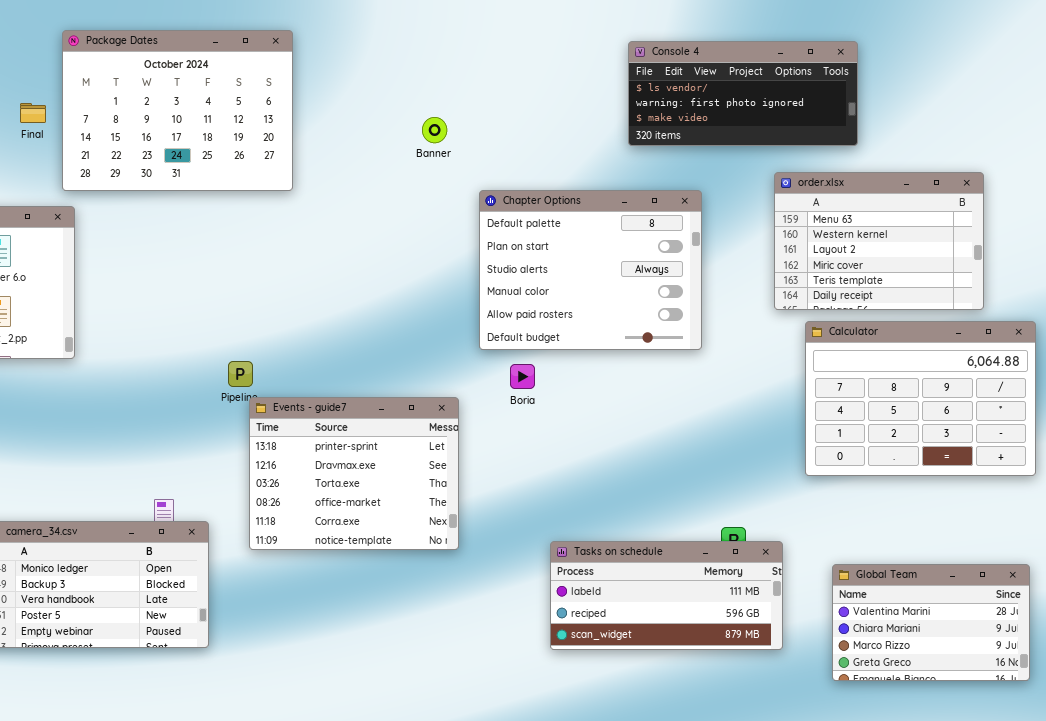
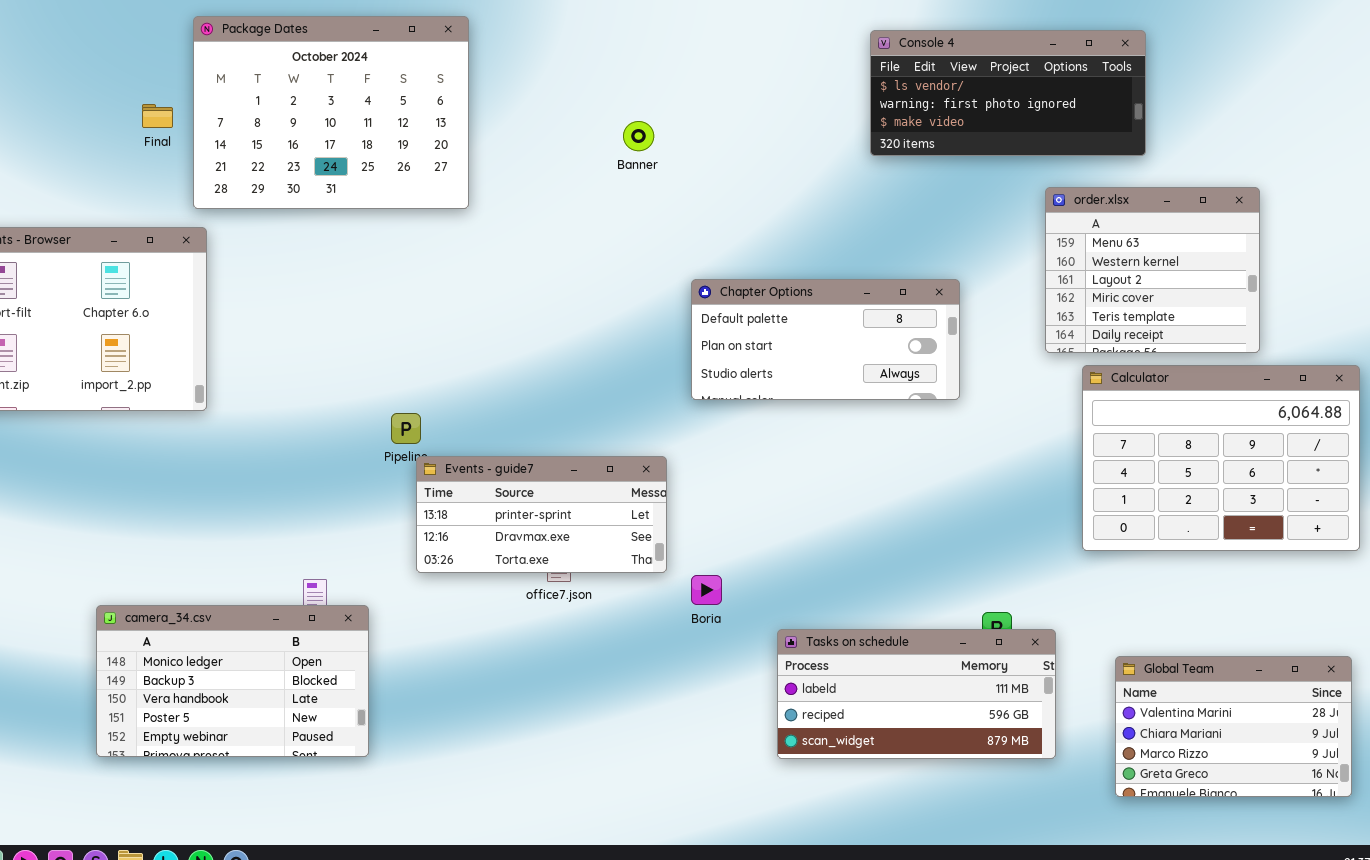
order.xlsx: [774,172,984,310] -> [1045,187,1260,353], resized
Chapter Options: [479,190,702,350] -> [691,279,960,400], resized
Boria: [510,364,535,389] -> [691,575,722,605], moved
Events - guide7: [249,397,459,550] -> [416,456,667,573], resized

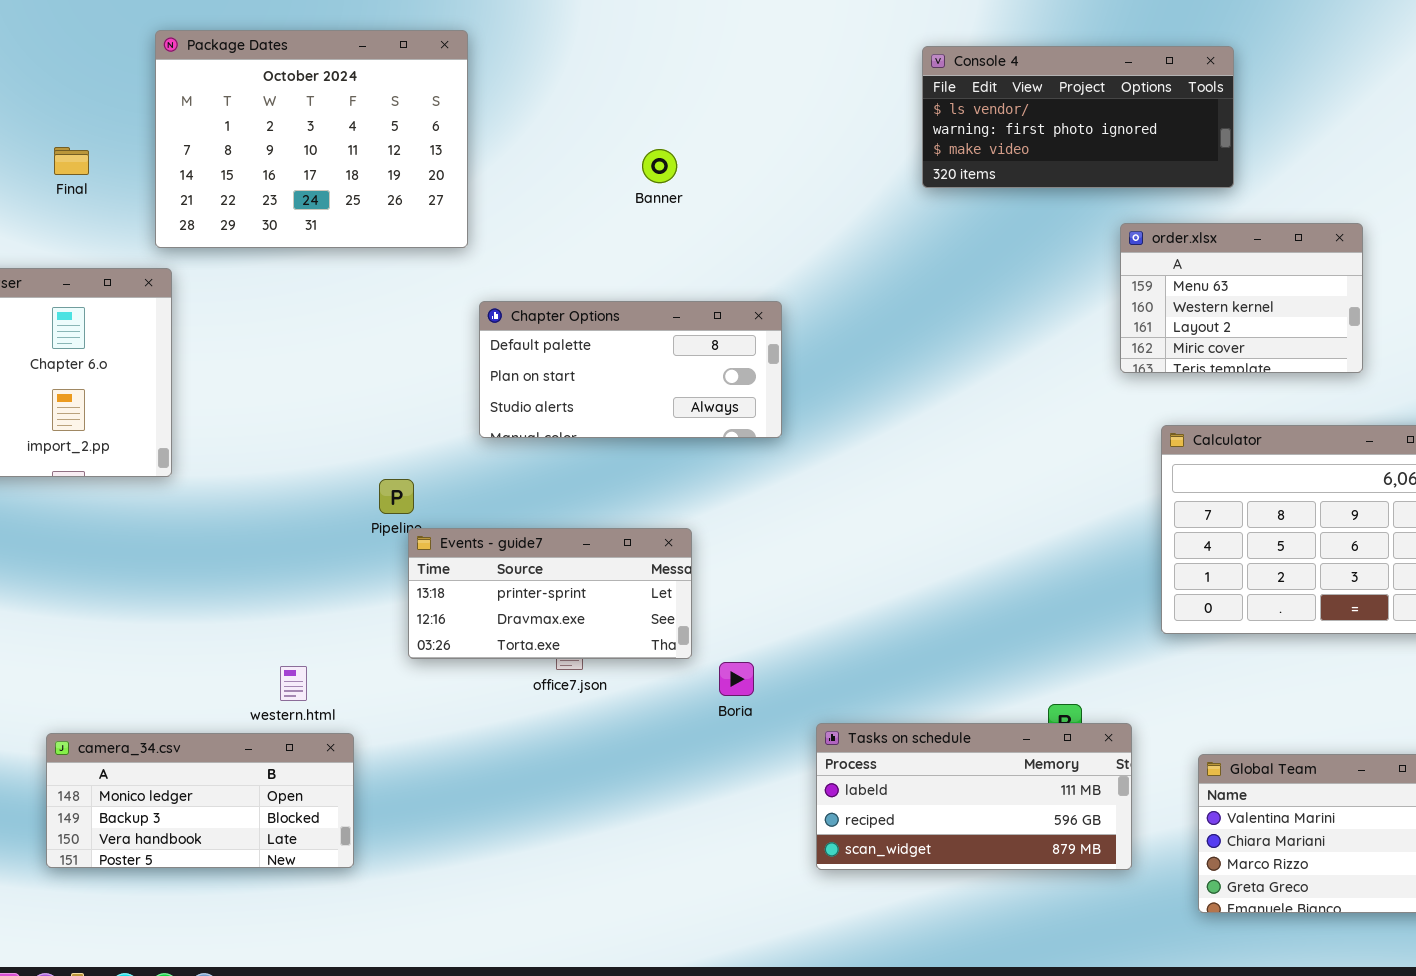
Final: [142,104,173,128] -> [54,147,89,175], moved
order.xlsx: [1045,187,1260,353] -> [1120,223,1363,373], resized
Chapter Options: [691,279,960,400] -> [479,301,782,438], moved
camera_34.csv: [96,605,369,757] -> [46,733,354,868], resized

